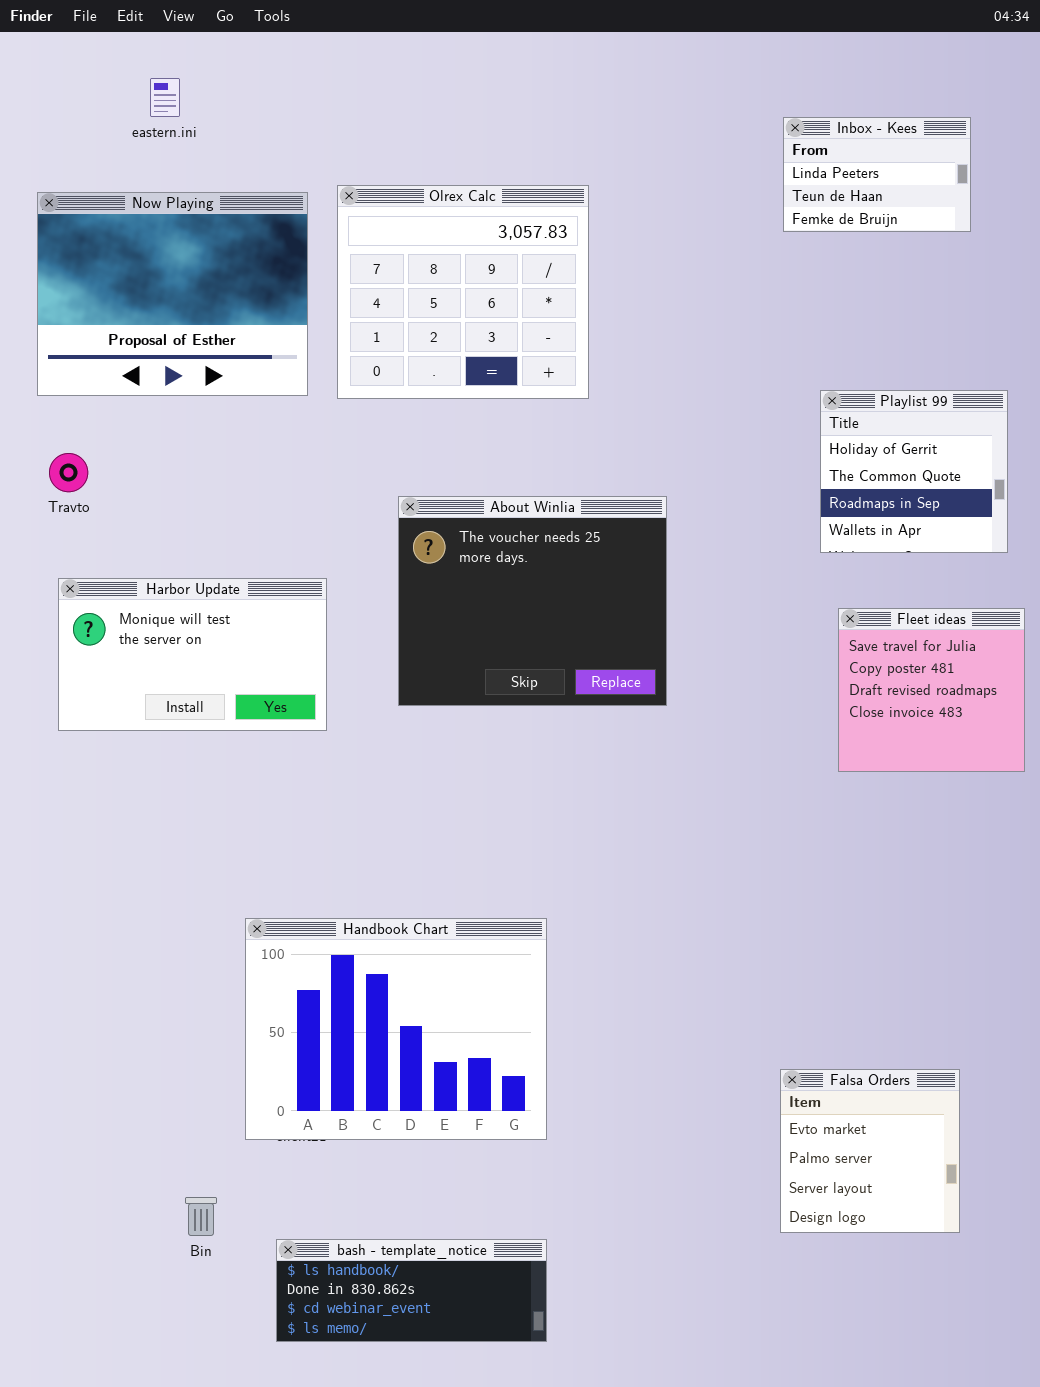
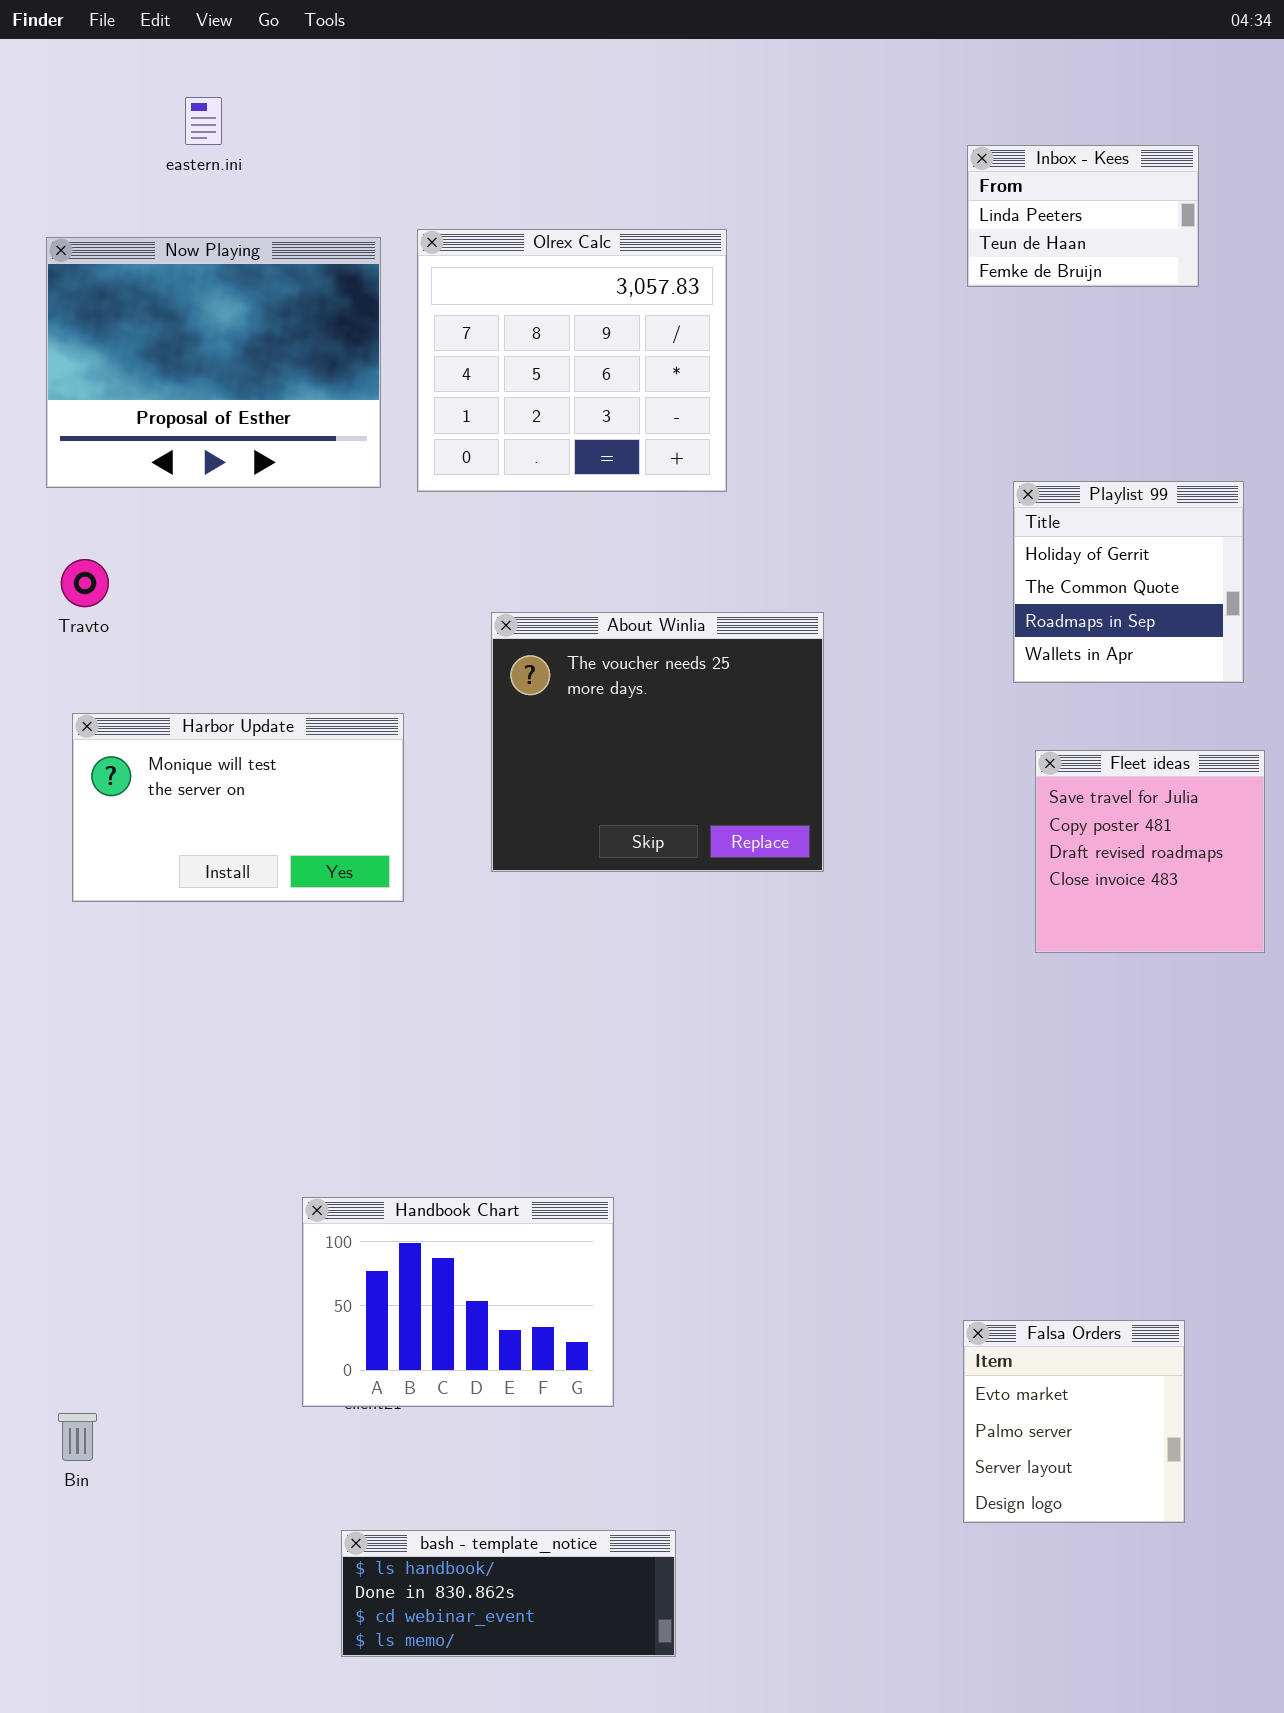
Handbook Chart: [245,918,547,1140] -> [302,1197,614,1407], resized
Bin: [185,1197,217,1236] -> [58,1413,97,1461], moved

